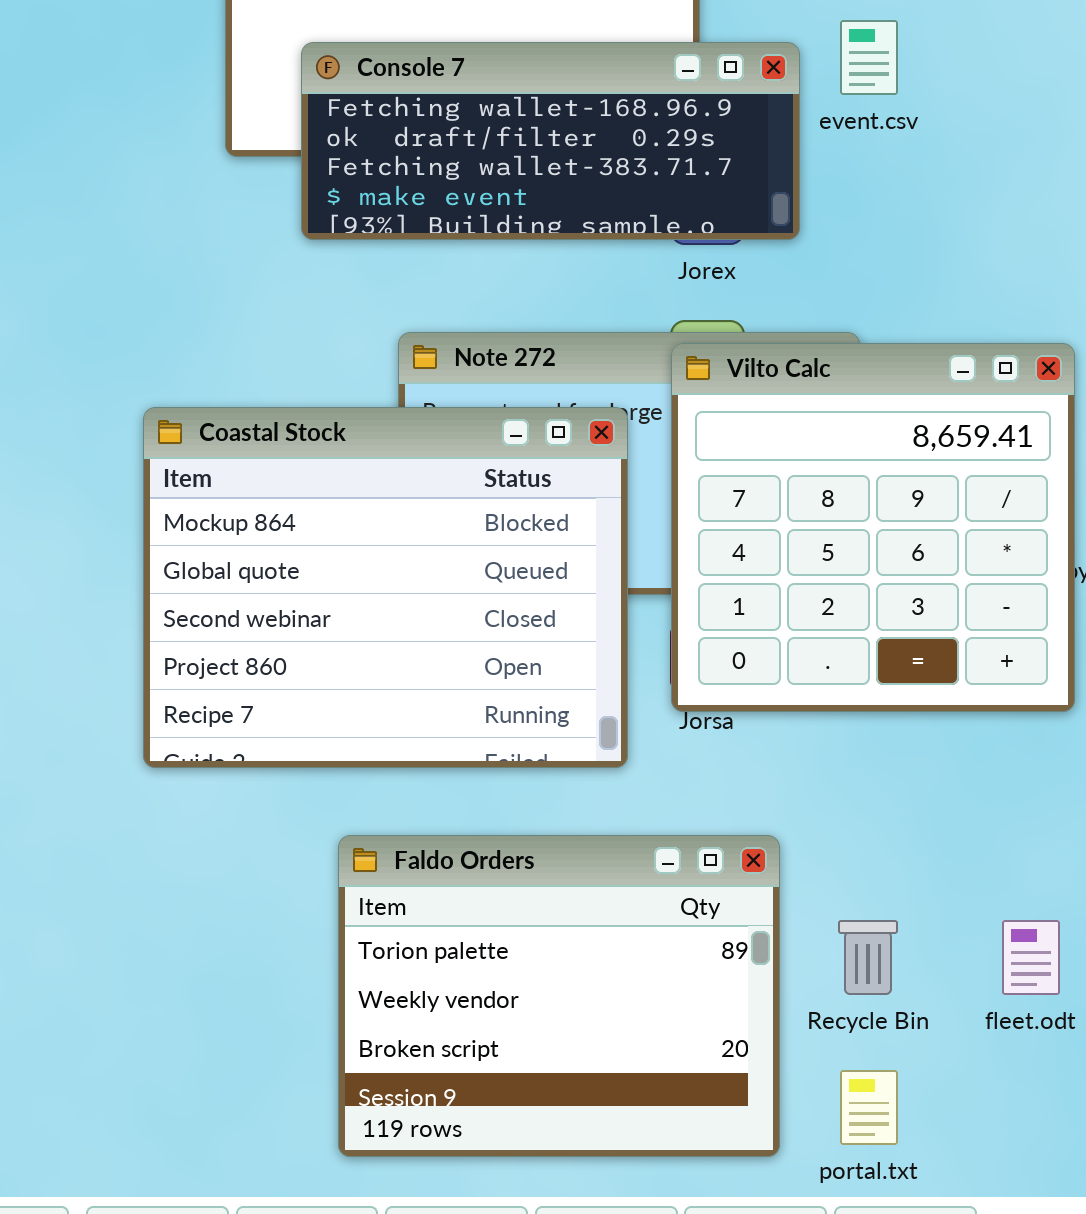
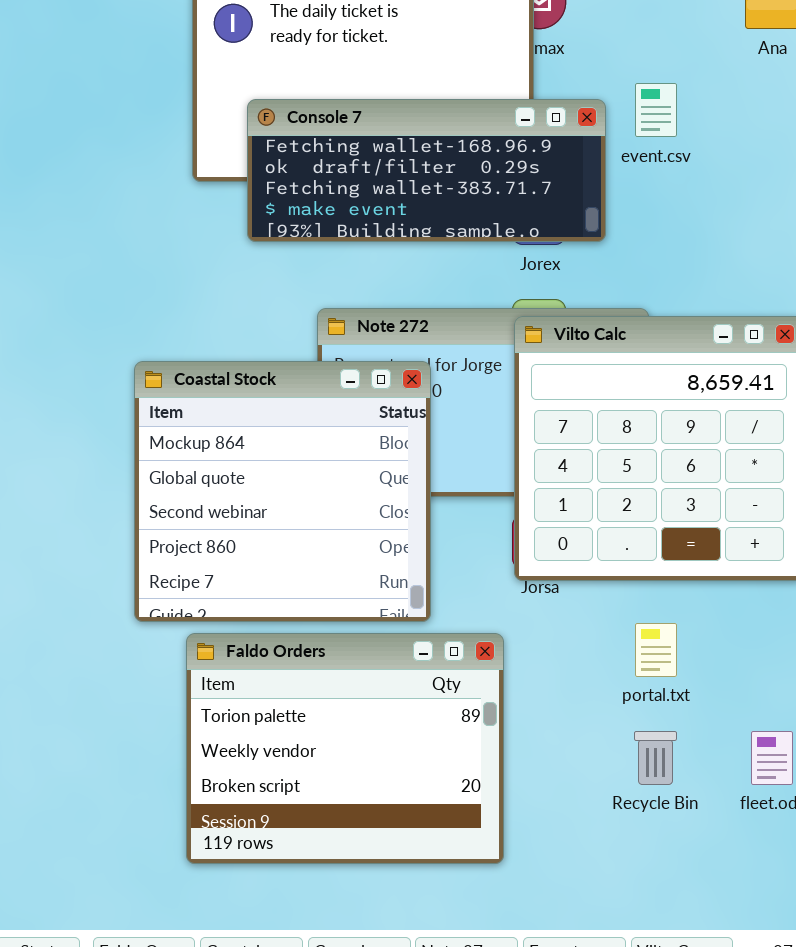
Coastal Stock: [143,407,628,768] -> [134,361,431,622], resized
Faldo Orders: [338,835,780,1157] -> [186,633,504,864], moved
portal.txt: [840,1070,898,1145] -> [635,623,677,677], moved

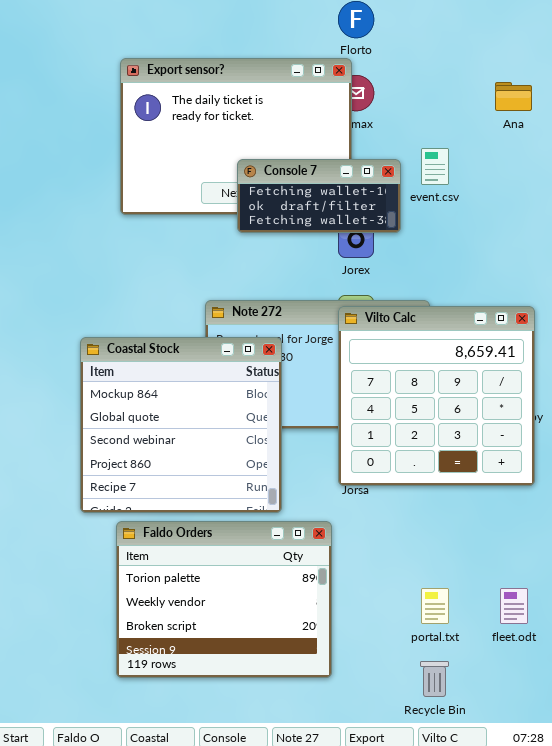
Console 7: [247,99,606,242] -> [237,159,401,233], resized
portal.txt: [635,623,677,677] -> [421,588,449,624], moved
Recycle Bin: [634,731,677,785] -> [420,661,449,697], moved

